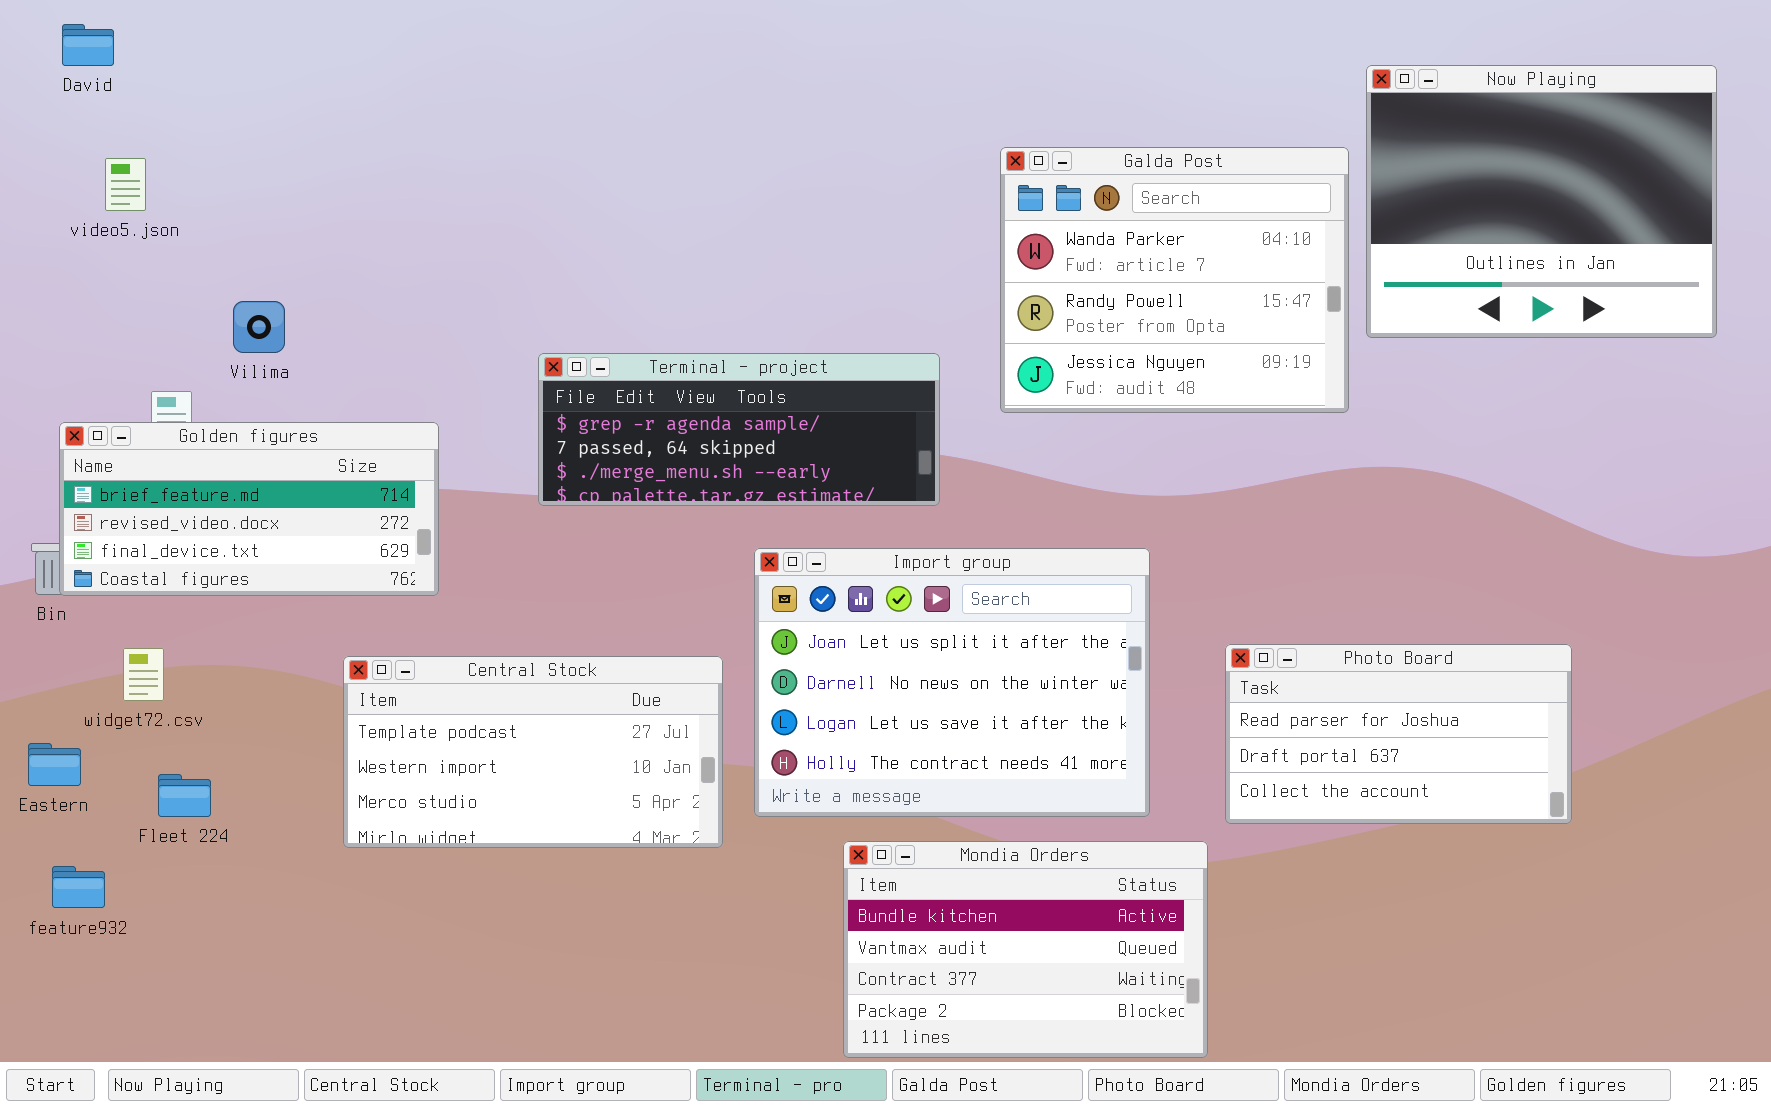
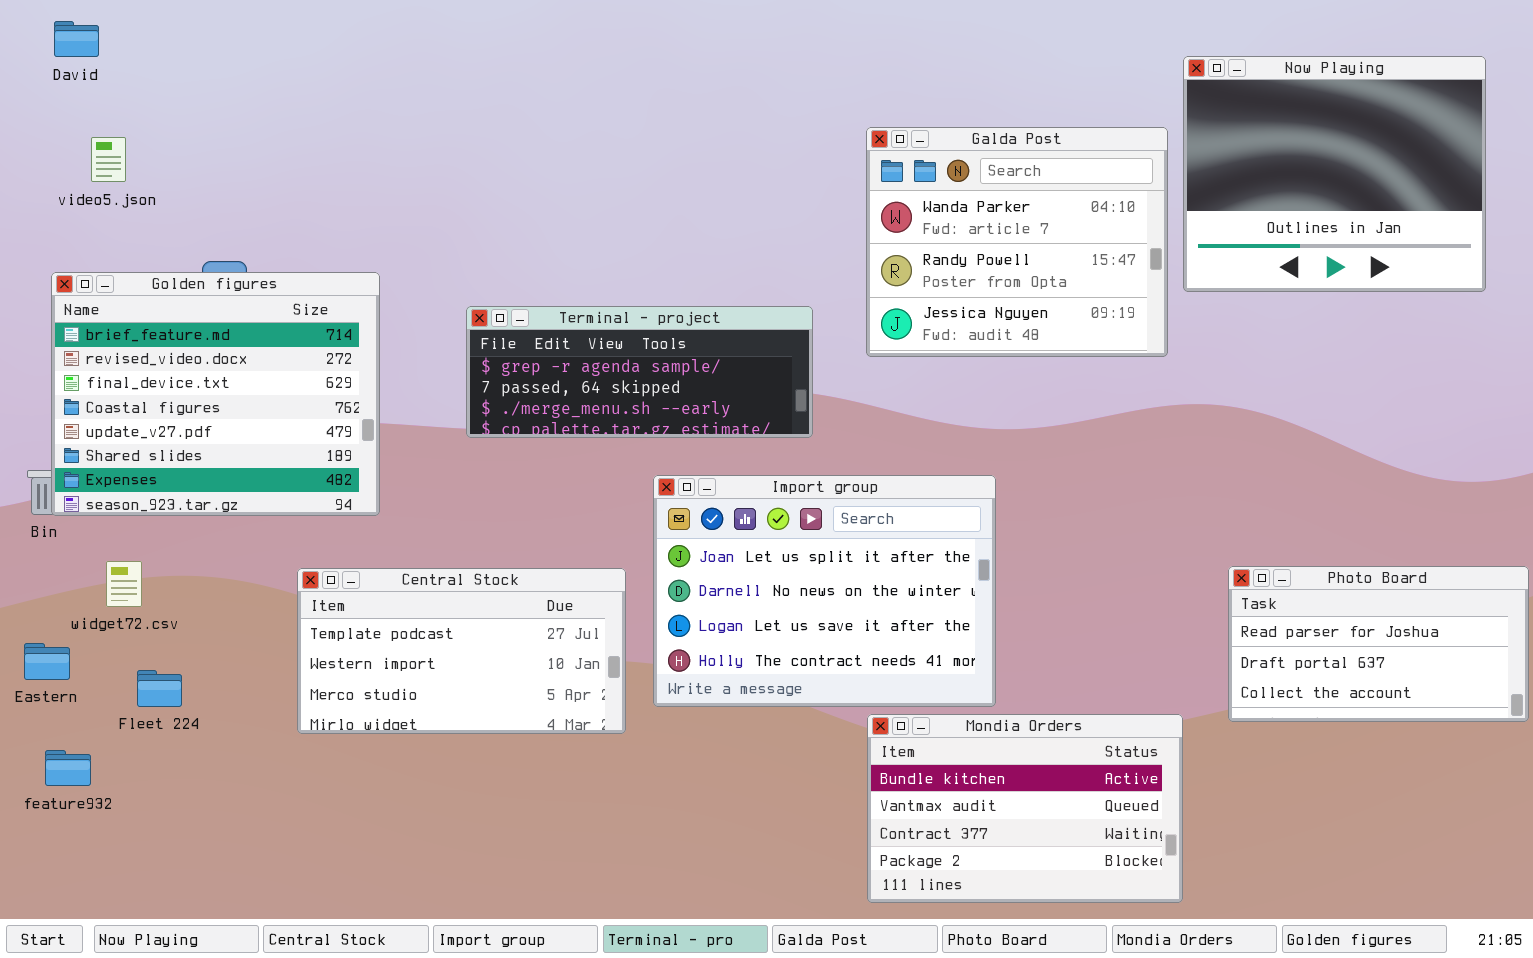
Golden figures: [59,422,439,596] -> [51,272,380,516], resized
Photo Board: [1225,644,1572,824] -> [1228,566,1529,722], moved
Mondia Orders: [843,841,1208,1058] -> [867,714,1183,903], moved

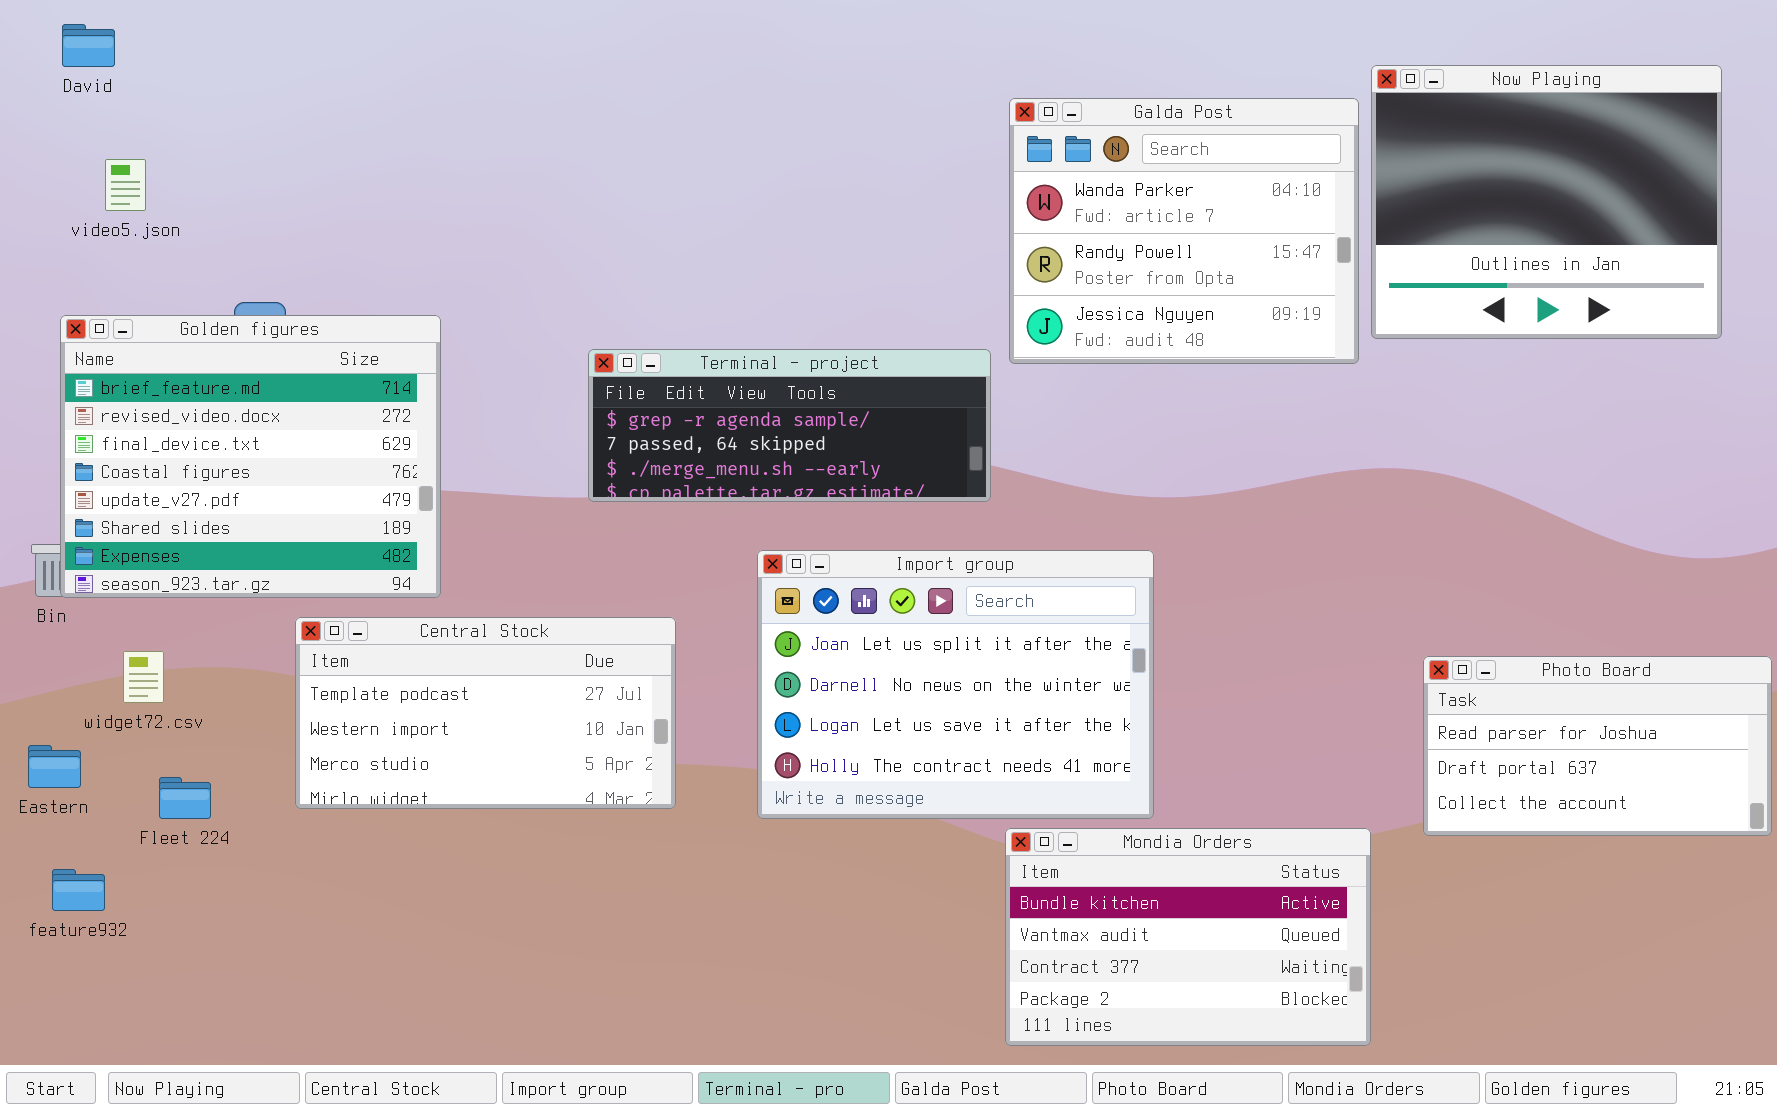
Galda Post: [866,127,1168,357] -> [1009,98,1359,364], moved
Terminal - project: [466,306,813,438] -> [588,349,991,502], moved
Central Stock: [297,568,626,734] -> [295,617,676,809], moved

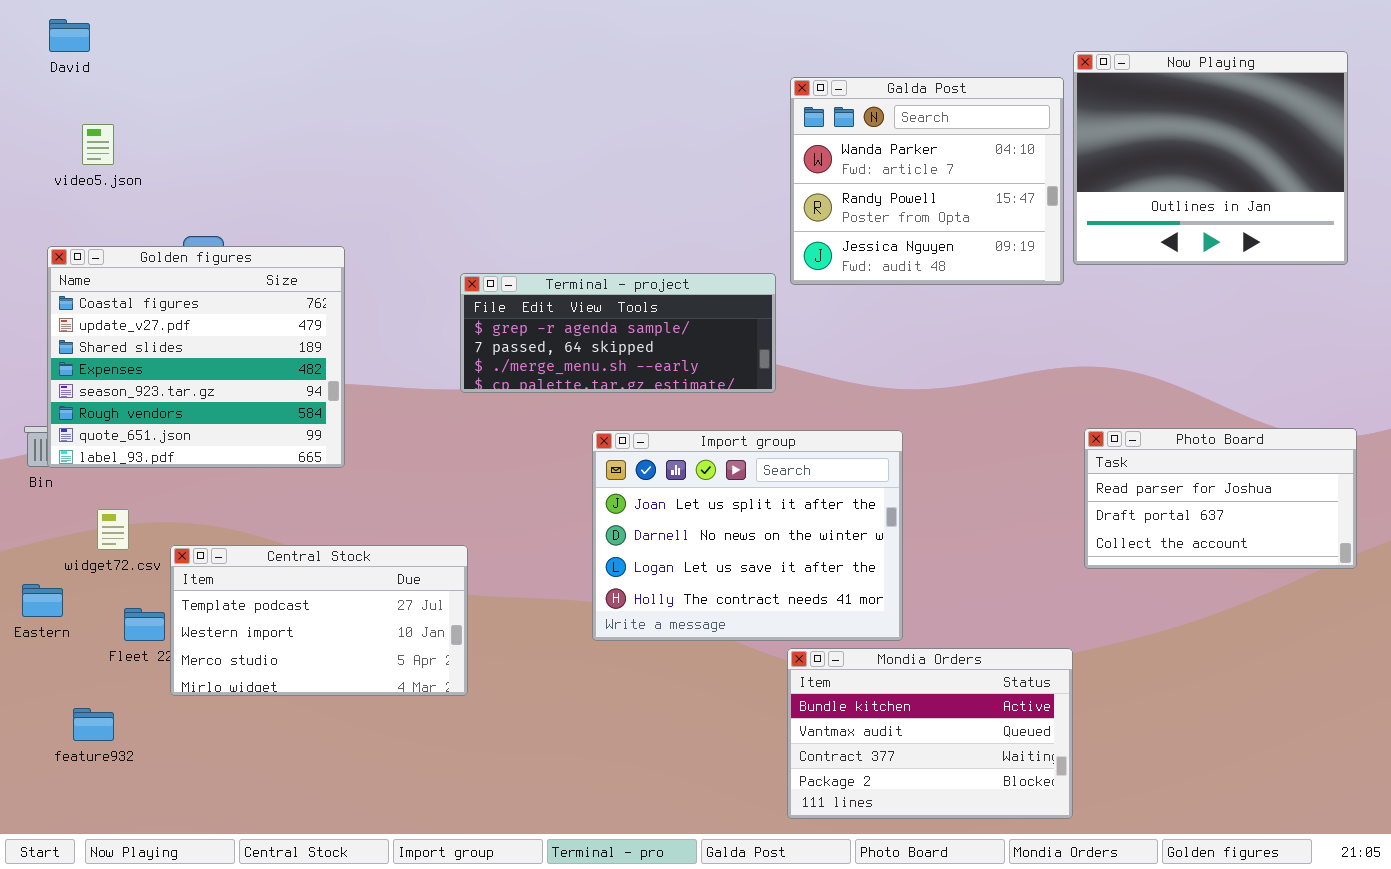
Golden figures: [60,315,441,598] -> [47,246,345,468], scrolled down 3 rows
Central Stock: [295,617,676,809] -> [170,545,468,696], moved
Photo Board: [1423,656,1772,836] -> [1084,428,1357,569], moved
feature932: [52,869,105,911] -> [73,708,114,741], moved

